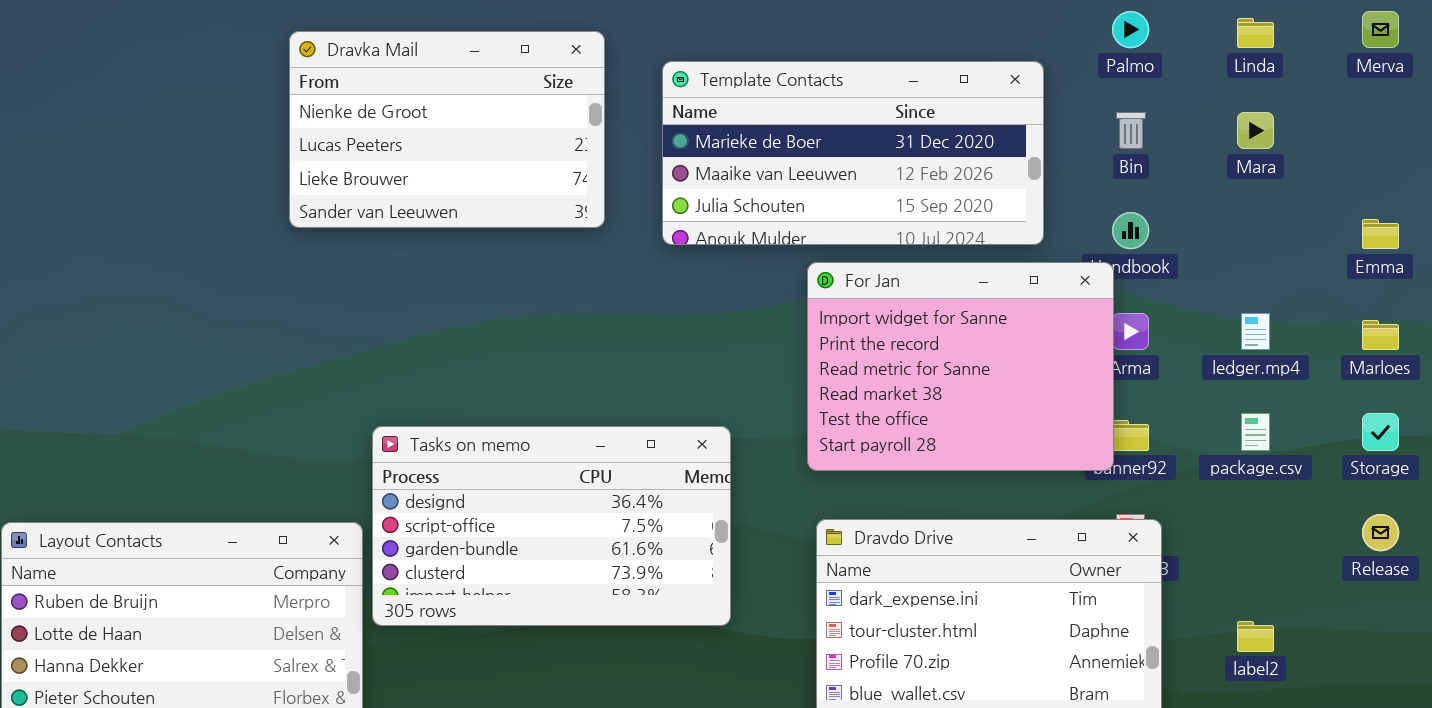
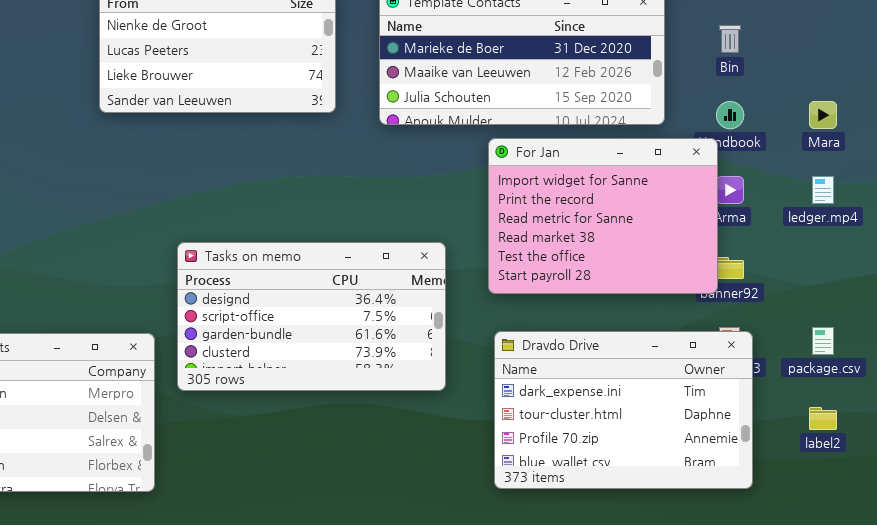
Mara: [1237,112,1274,149] -> [809,101,837,129], moved
package.csv: [1241,413,1270,451] -> [812,327,834,355], moved
Tasks on memo: [372,426,731,626] -> [177,242,446,391], moved

